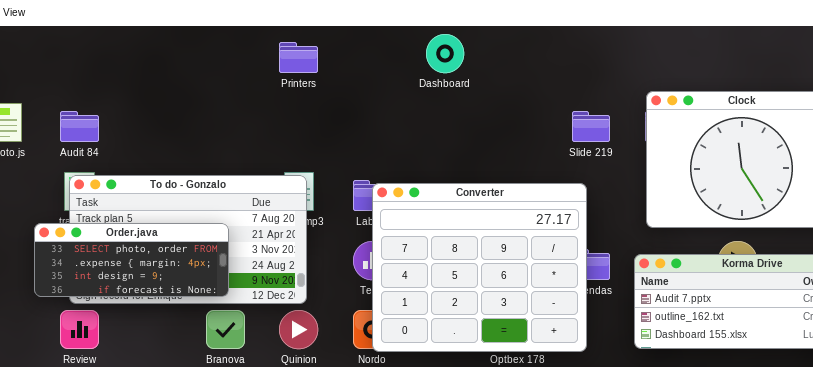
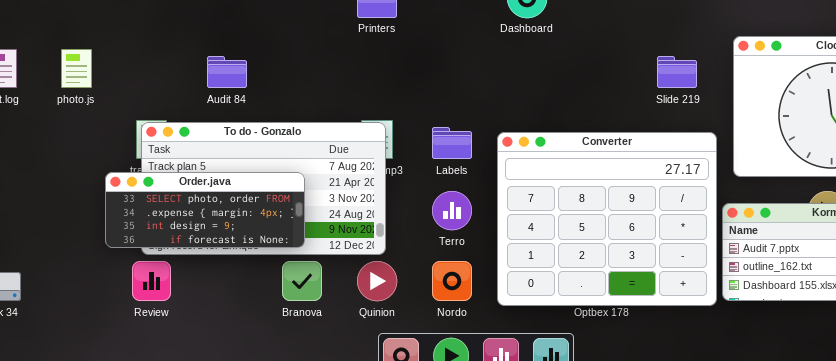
Audit 84: [60,111,99,142] -> [207,56,247,88], moved
Converter: [372,183,587,352] -> [497,132,717,306], moved

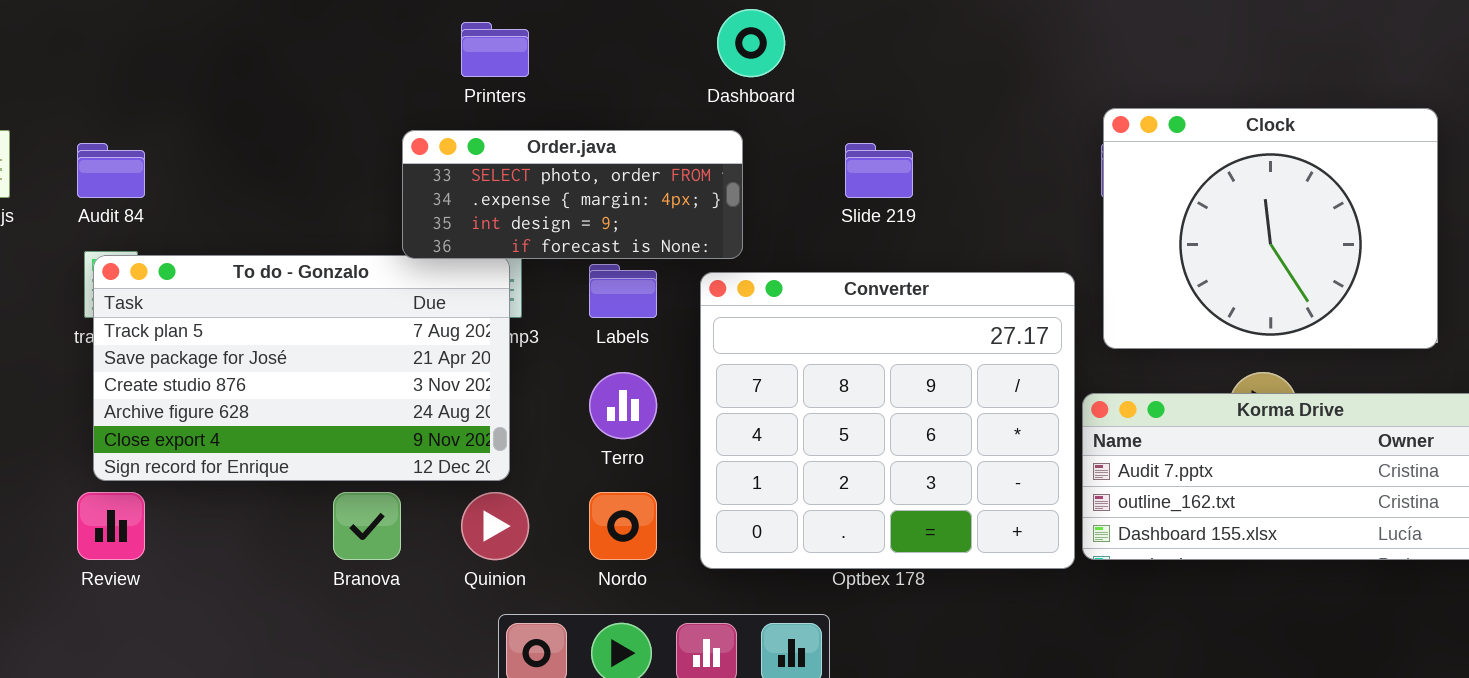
Audit 84: [207,56,247,88] -> [77,143,145,198], moved
Slide 219: [657,56,697,88] -> [845,143,913,198], moved
Order.java: [105,172,305,248] -> [402,130,743,259], moved

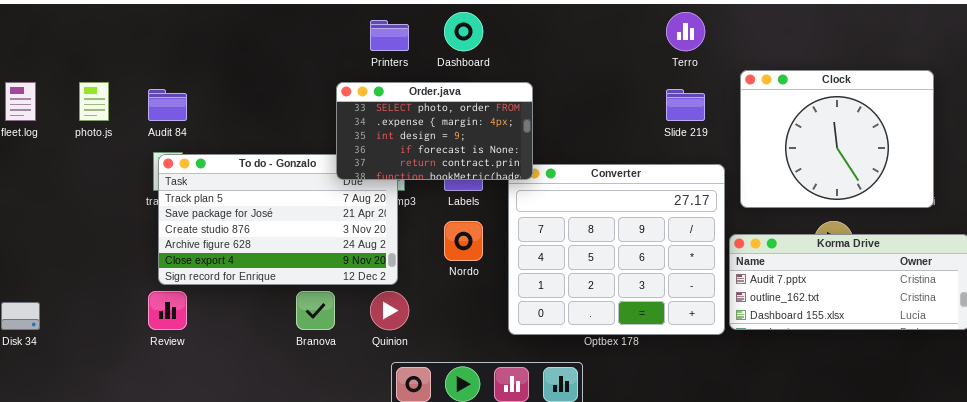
Dashboard: [717,9,785,77] -> [444,12,483,51], moved
Order.java: [402,130,743,259] -> [336,82,533,180], resized
Slide 219: [845,143,913,198] -> [666,89,705,121], moved
Terro: [589,372,657,439] -> [666,12,705,51], moved
Nordo: [589,492,657,560] -> [444,221,483,261], moved

